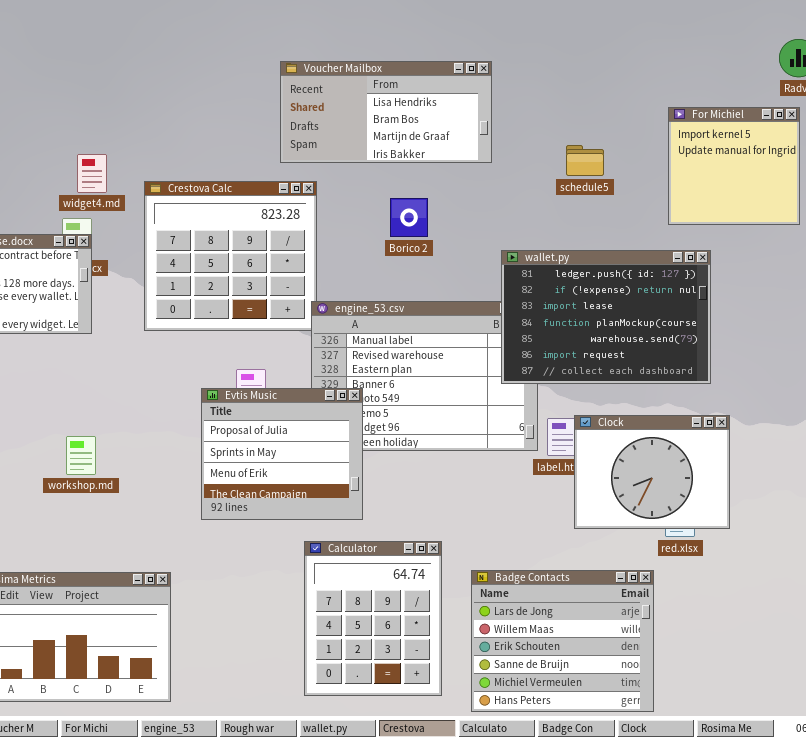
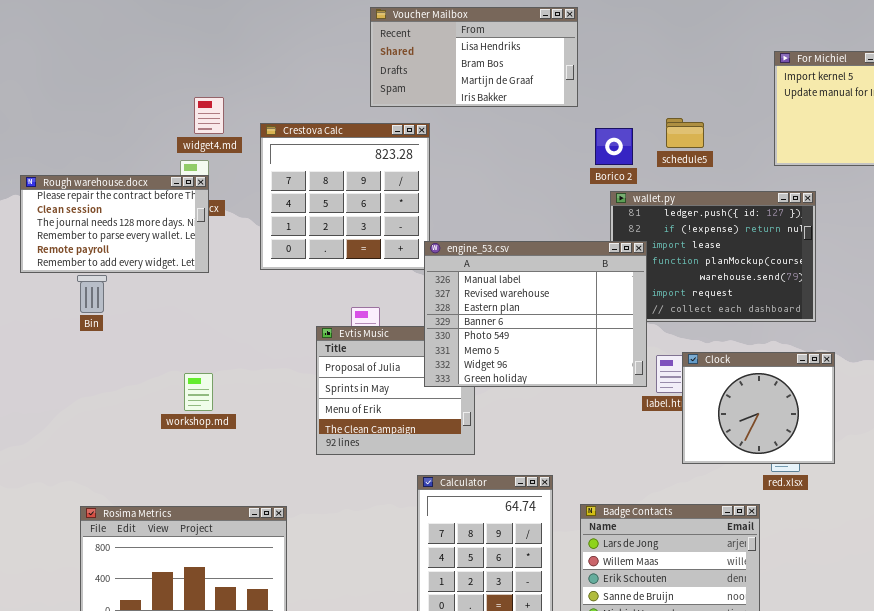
Voucher Mailbox: [280,61,492,163] -> [370,7,578,107], moved
schedule5: [566,145,604,176] -> [666,118,704,148], moved
Borico 2: [390,198,428,237] -> [595,128,633,165], moved
engine_53.csv: [311,301,538,451] -> [424,241,647,387], raised

